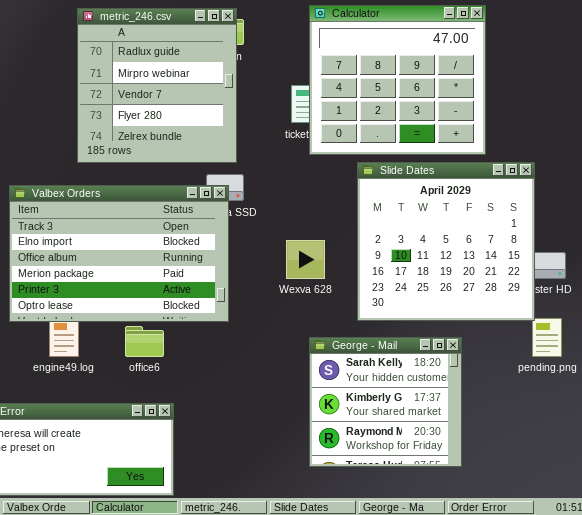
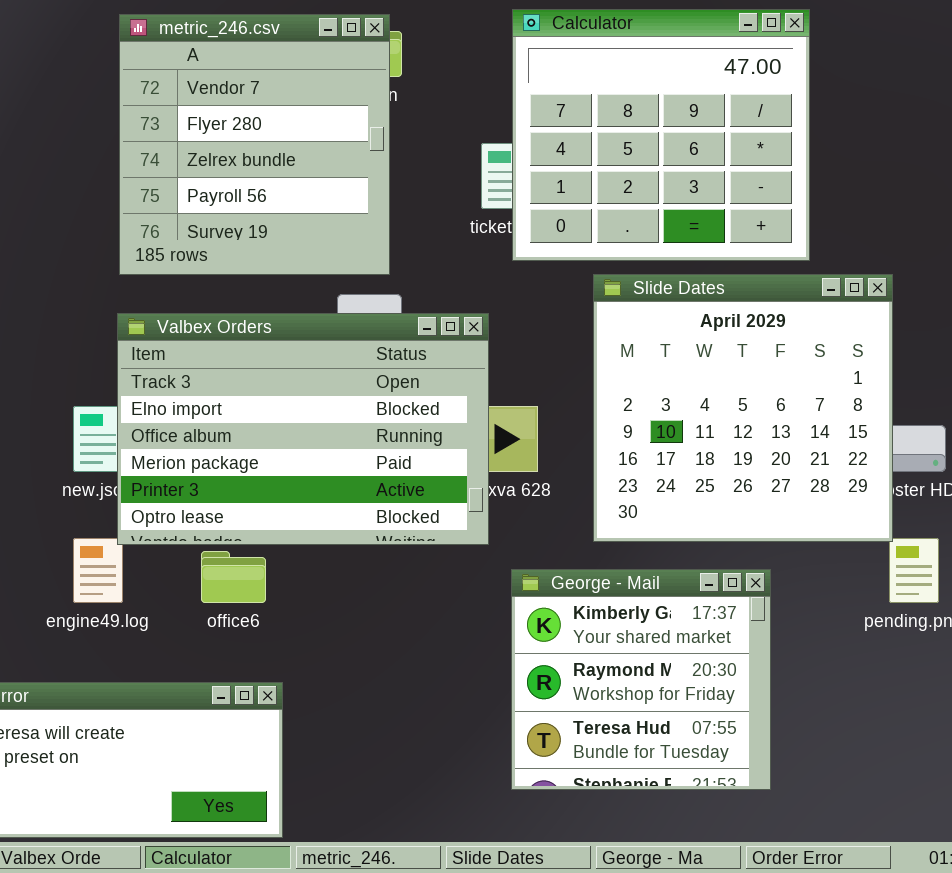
metric_246.csv: [77,8,237,163] -> [119,14,390,275], scrolled down 2 rows
Valbex Orders: [9,185,229,322] -> [117,313,489,545], moved
George - Mail: [309,337,462,467] -> [511,569,771,790], scrolled down 1 row

